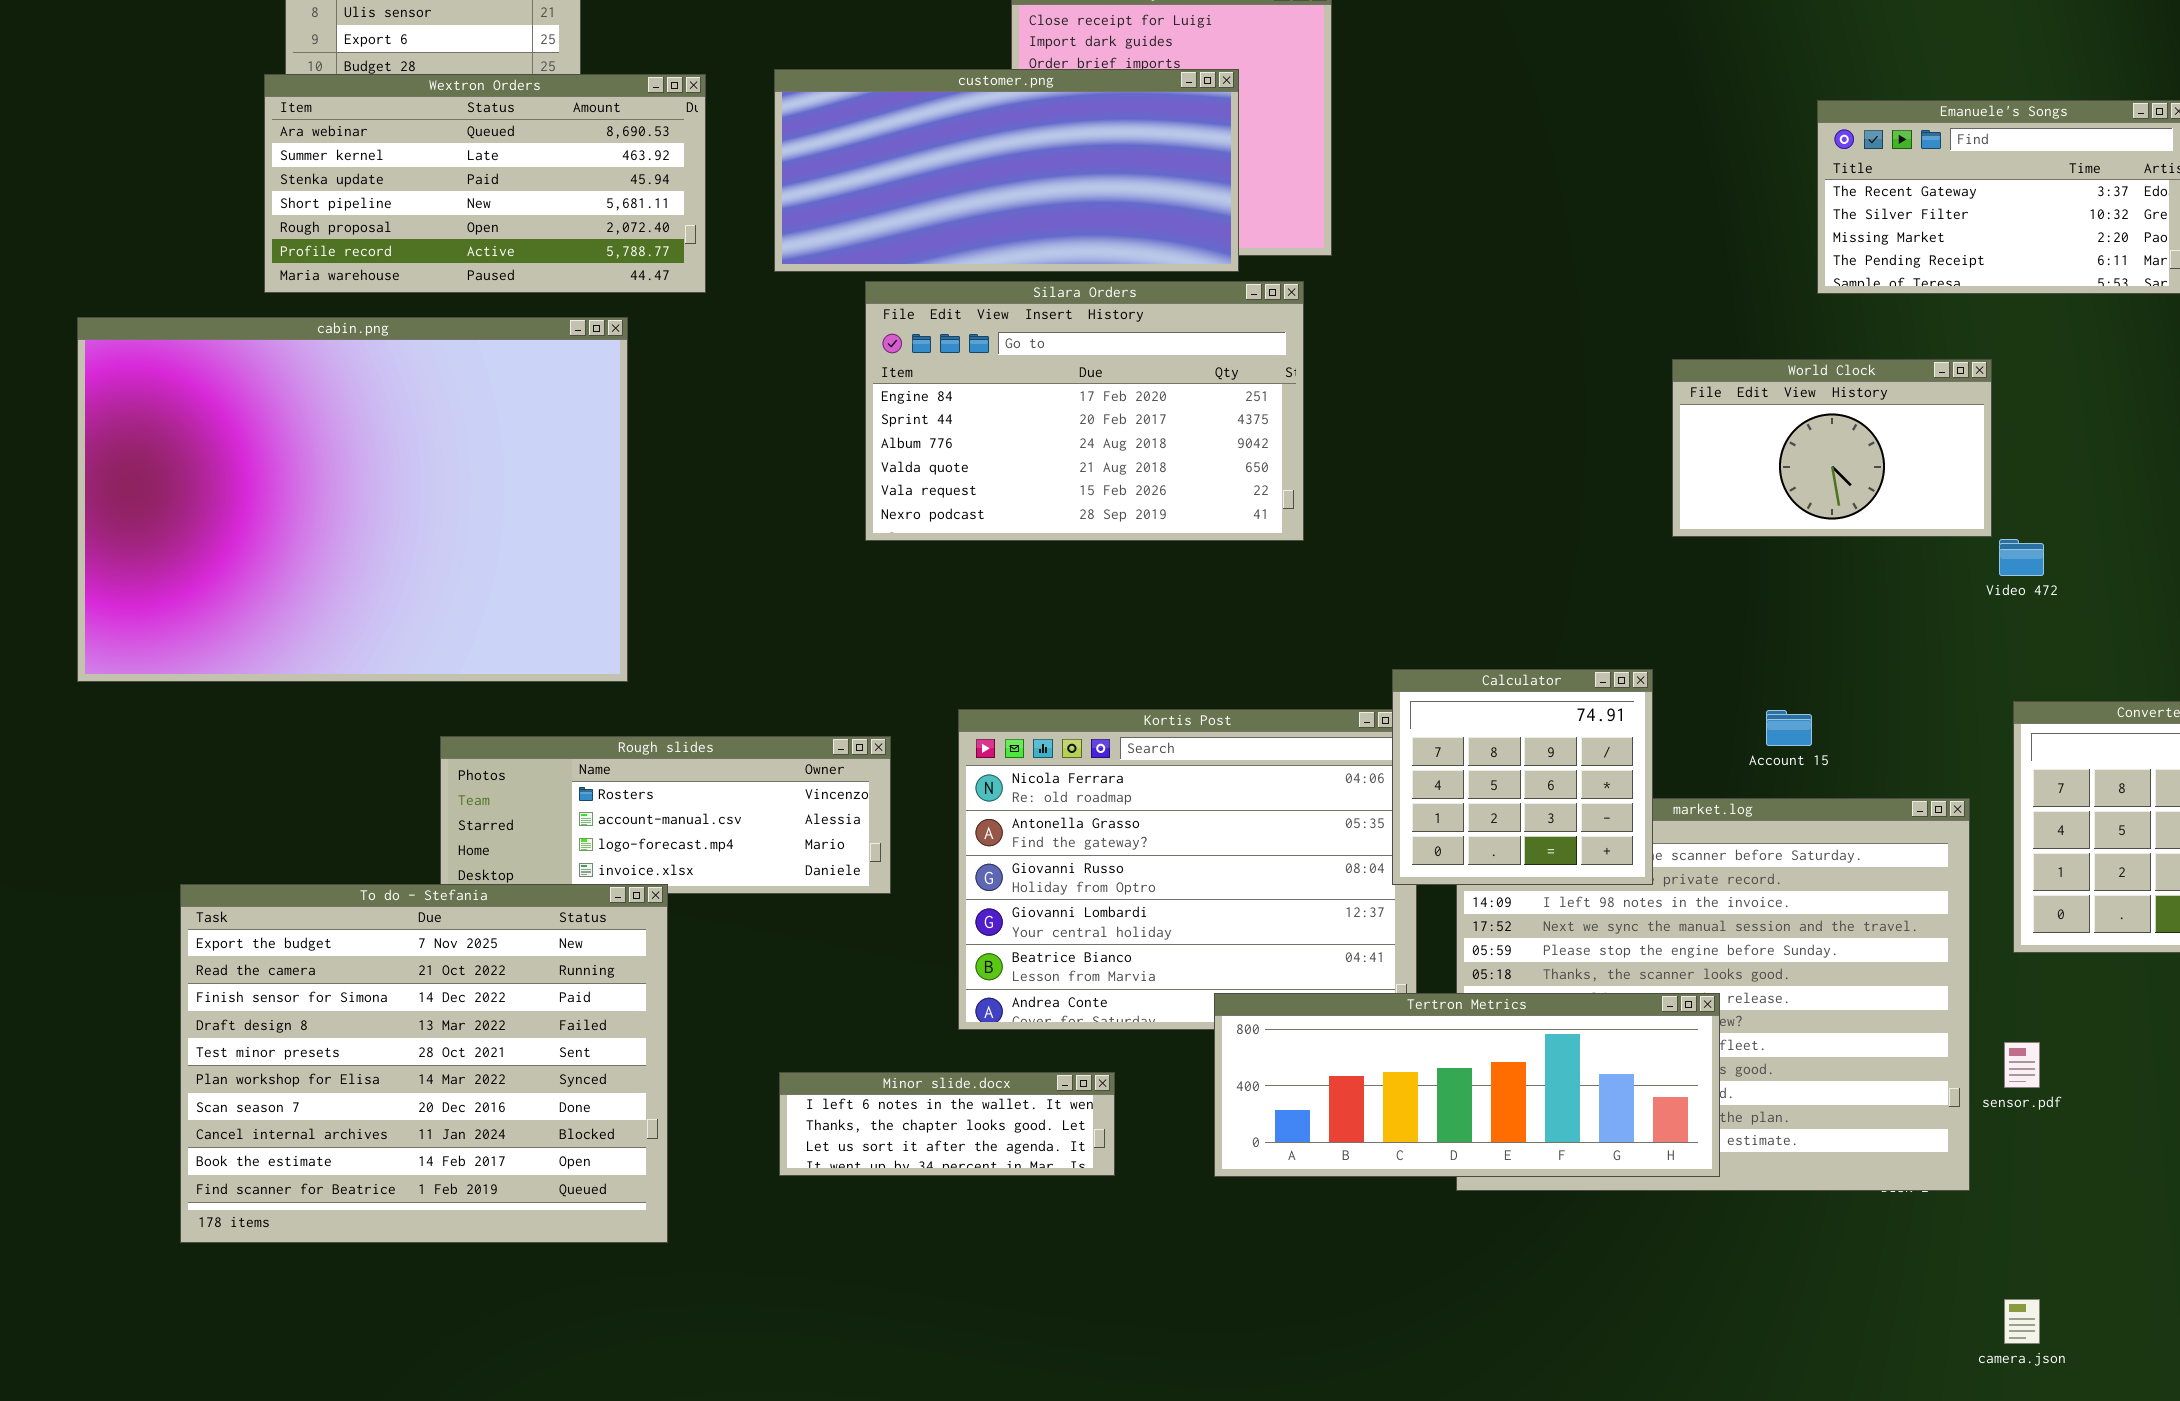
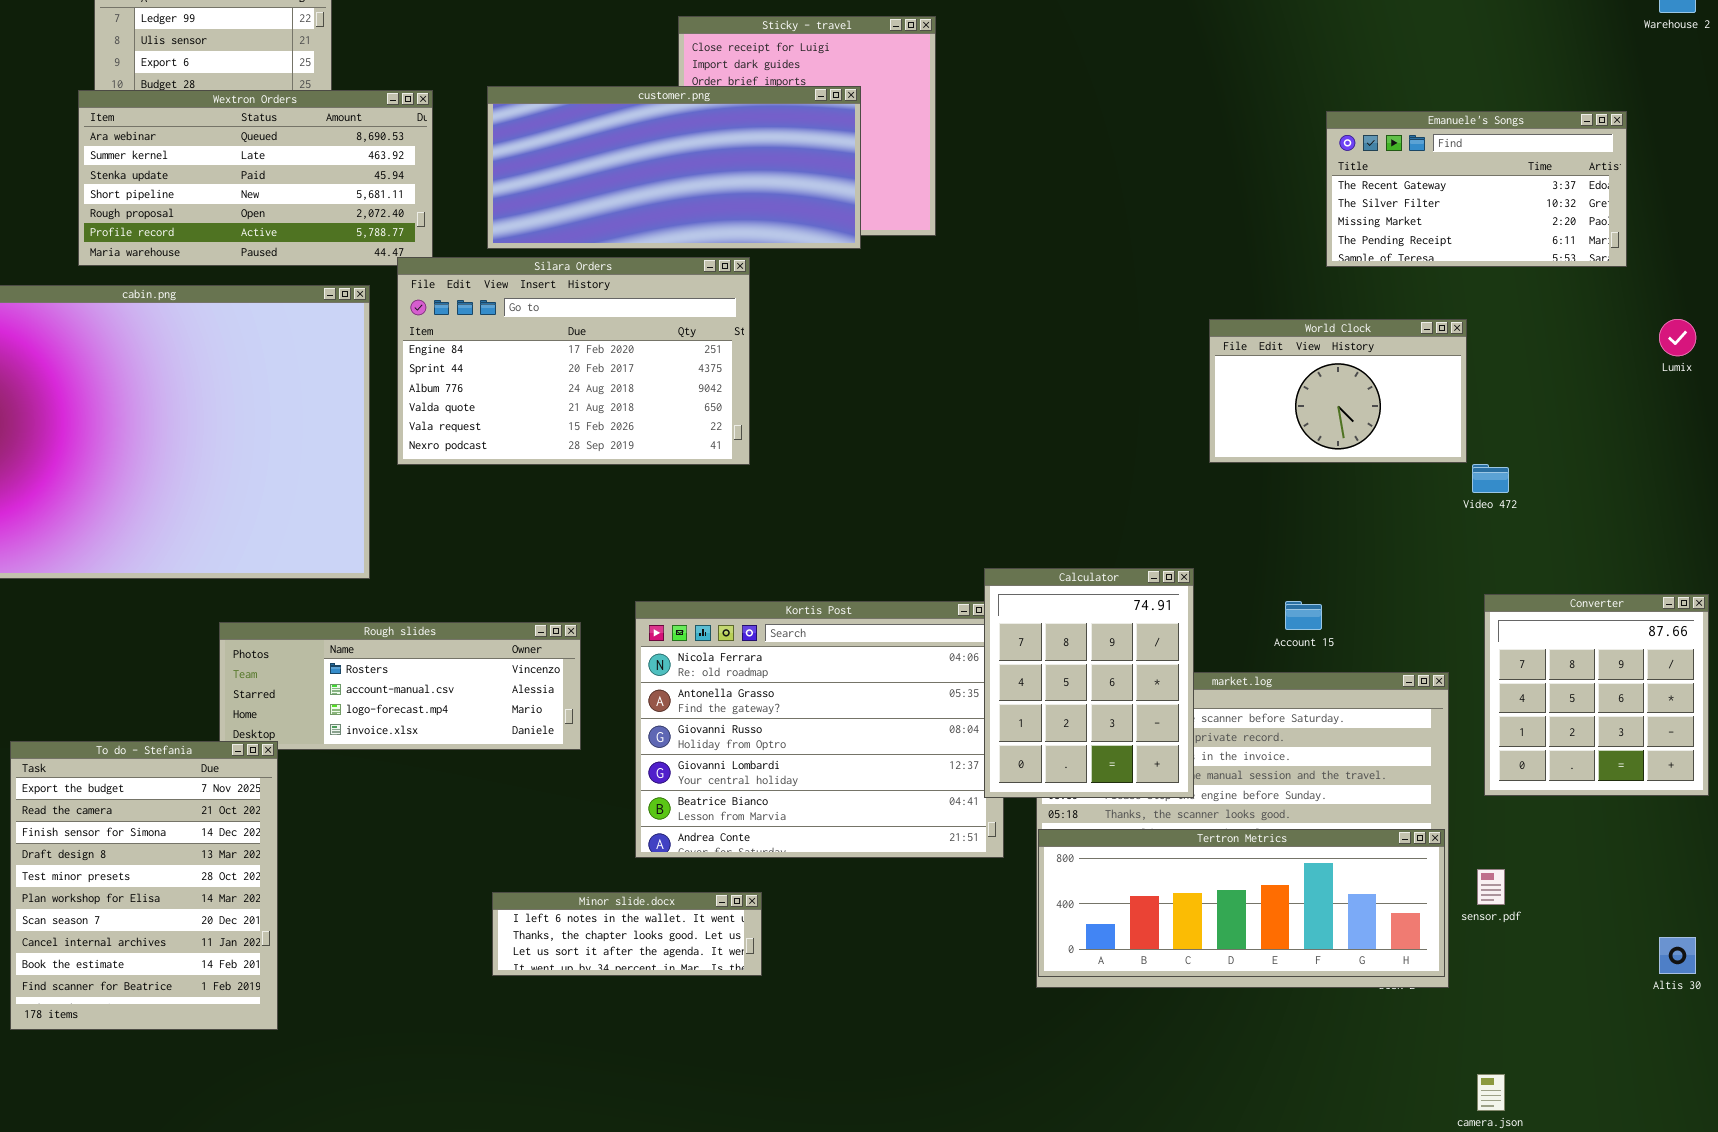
Silara Orders: [865,281,1304,541] -> [397,257,750,465], moved
Calculator: [1392,669,1653,885] -> [984,568,1194,798], resized
To do - Stefania: [180,884,668,1243] -> [10,741,278,1030], resized
Tertron Metrics: [1214,993,1720,1177] -> [1038,829,1445,977], moved

